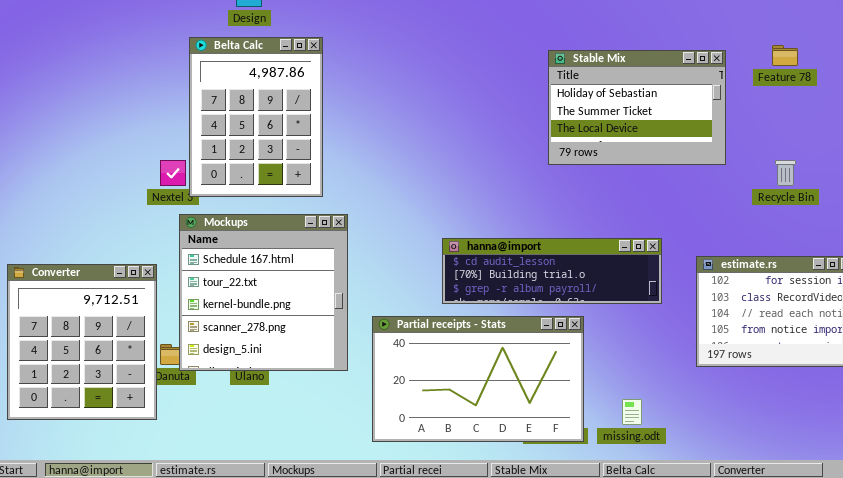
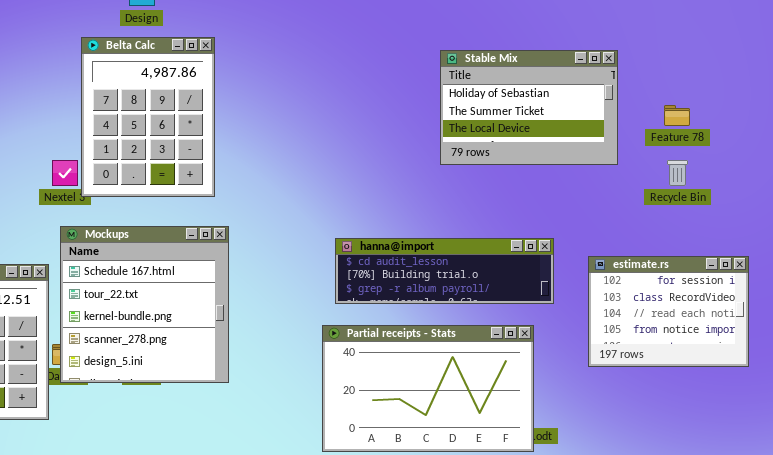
Feature 78: [772,45,798,66] -> [664,105,690,126], moved
Mockups: [179,214,348,371] -> [60,226,229,383], moved
Partial receipts - Stats: [372,316,584,442] -> [322,325,534,452], moved

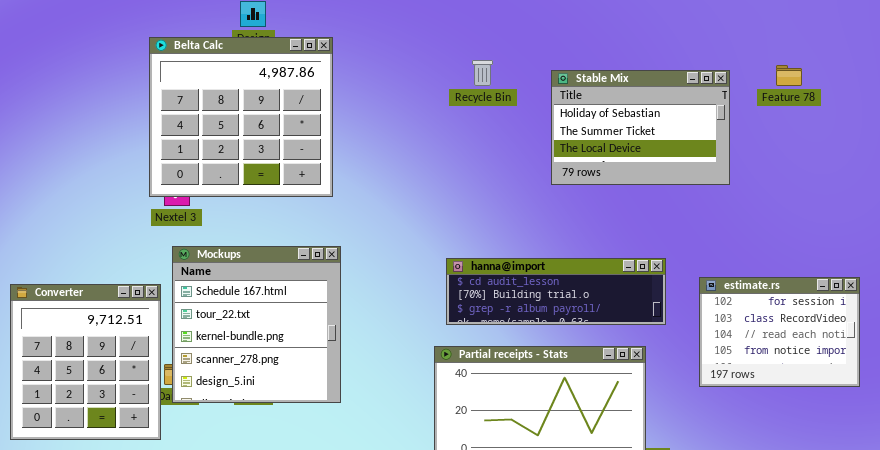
Belta Calc: [81,37,215,197] -> [149,37,333,197], moved, resized
Feature 78: [664,105,690,126] -> [776,65,802,86], moved
Recycle Bin: [667,160,688,186] -> [472,60,493,86], moved

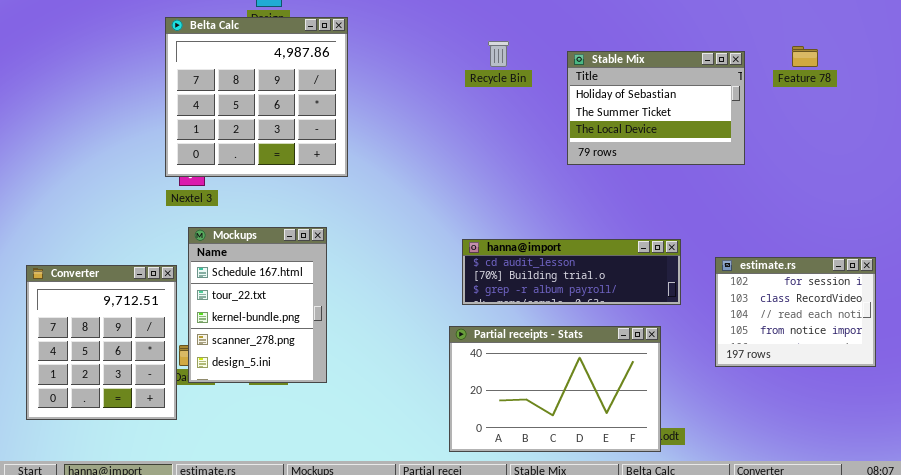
Mockups: [172,246,341,403] -> [188,227,327,383], resized

